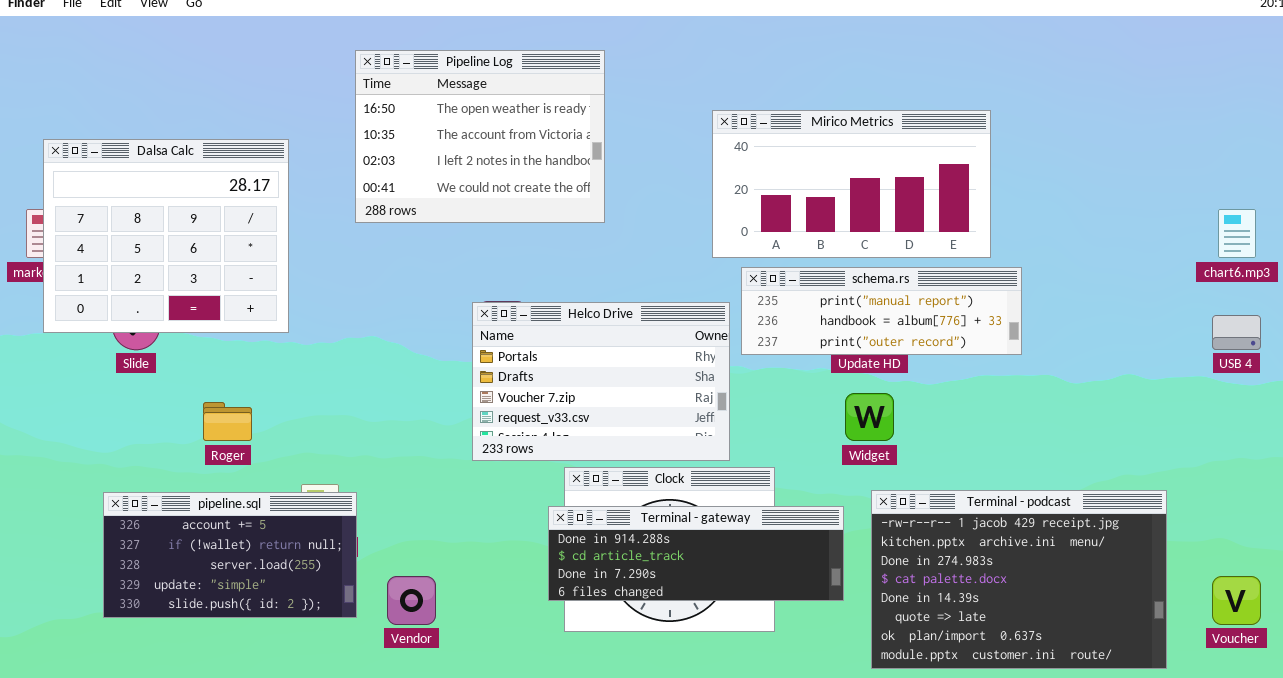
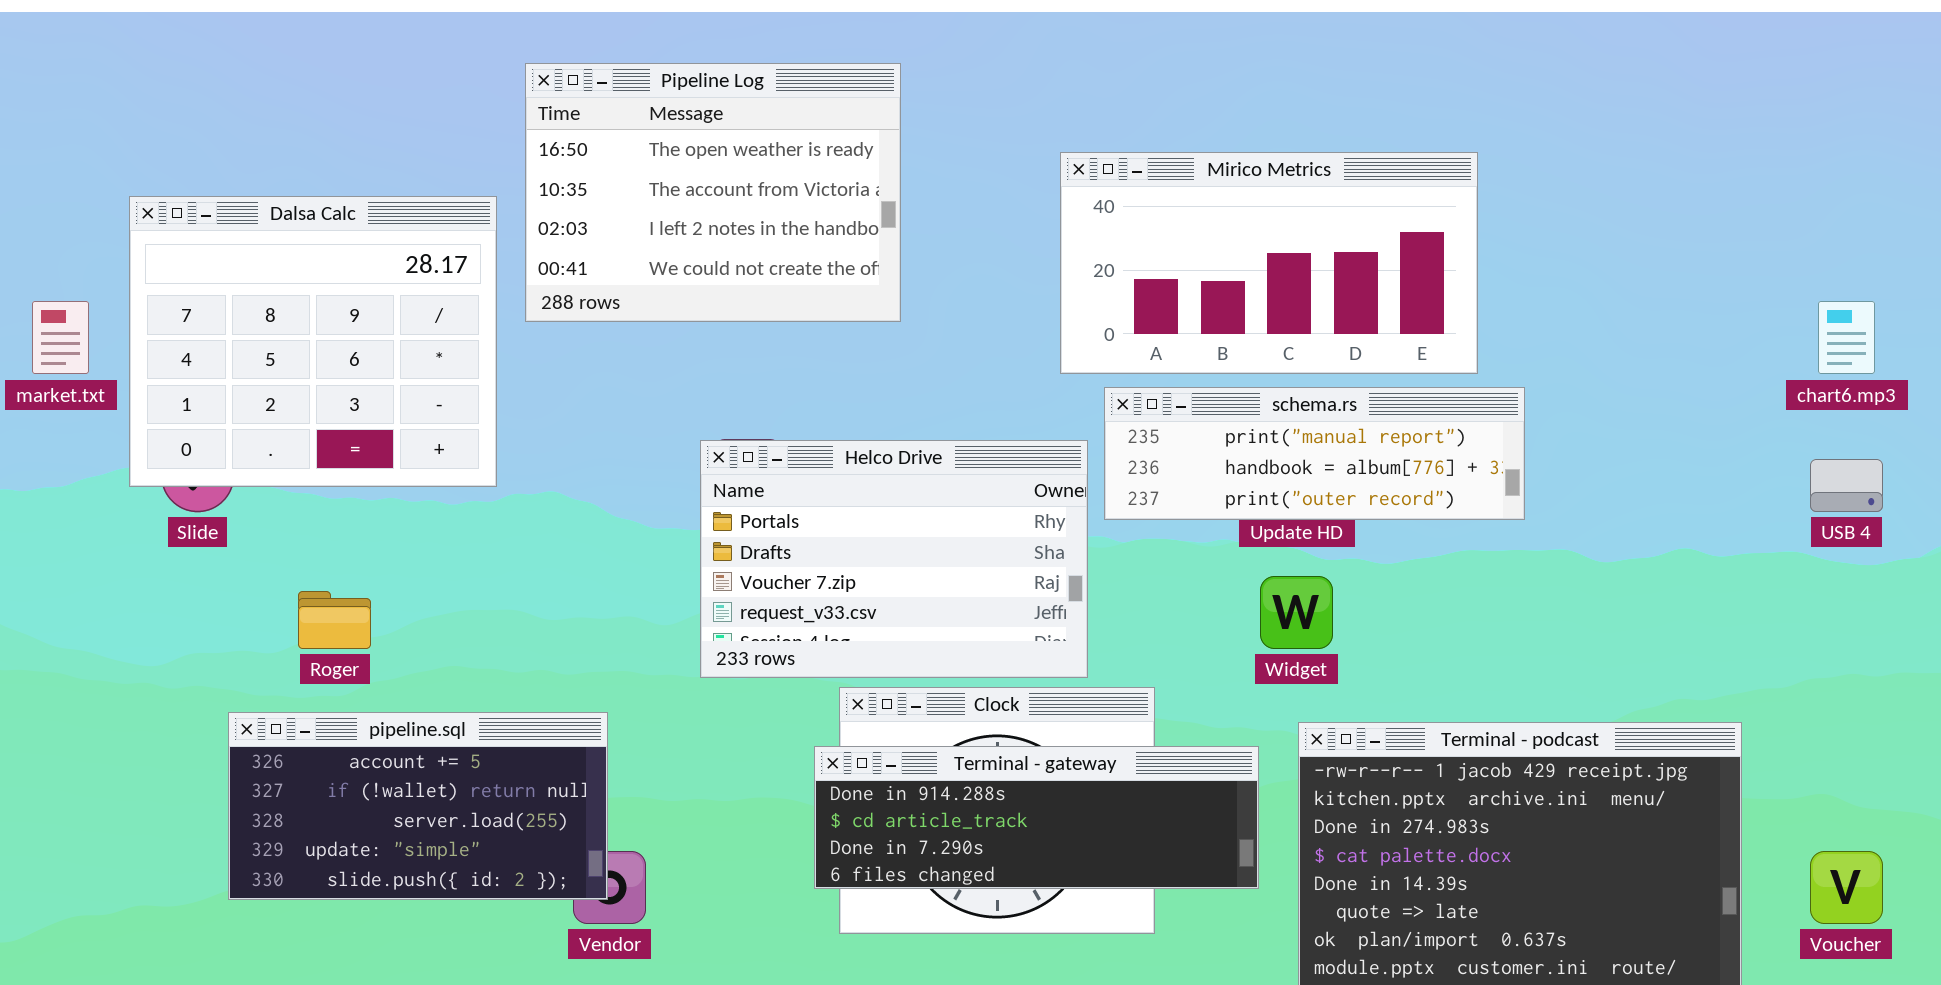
Dalsa Calc: [43,139,289,333] -> [129,196,497,487], moved
pipeline.sql: [103,492,357,618] -> [228,712,608,900], moved

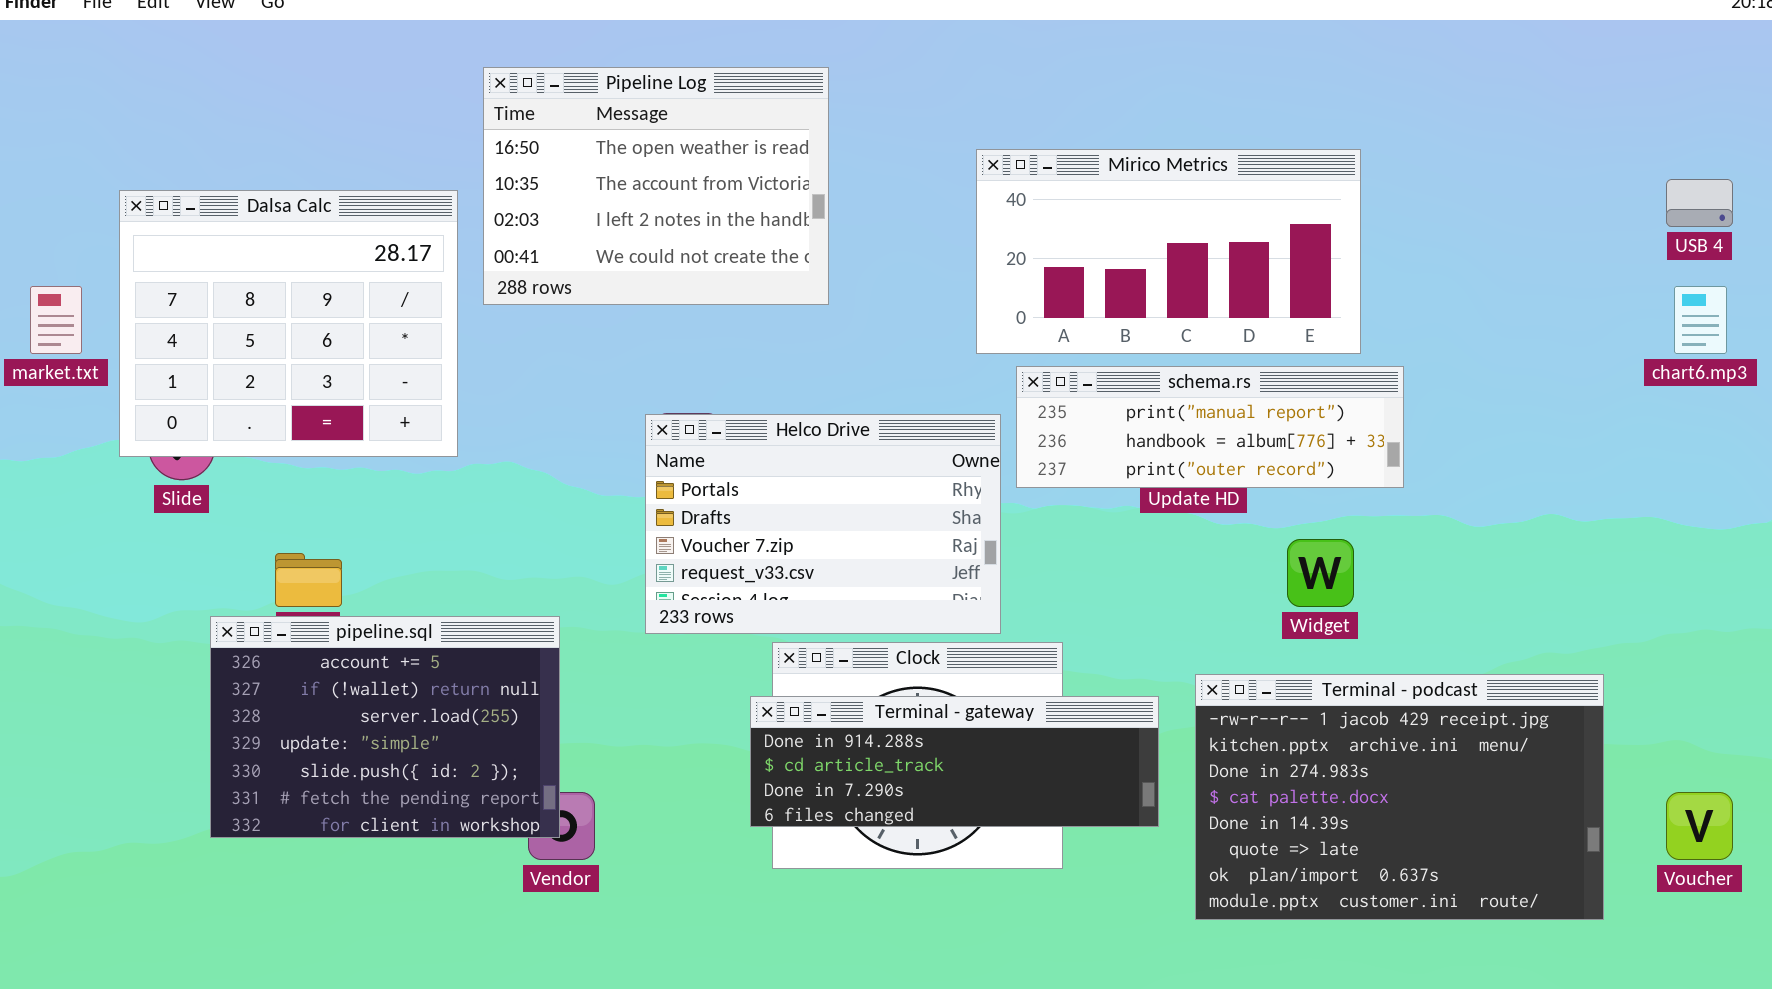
USB 4: [1810,459,1883,512] -> [1666,179,1733,227], moved
Widget: [1260,576,1333,649] -> [1287,539,1354,607], moved
pipeline.sql: [228,712,608,900] -> [210,616,560,838], resized

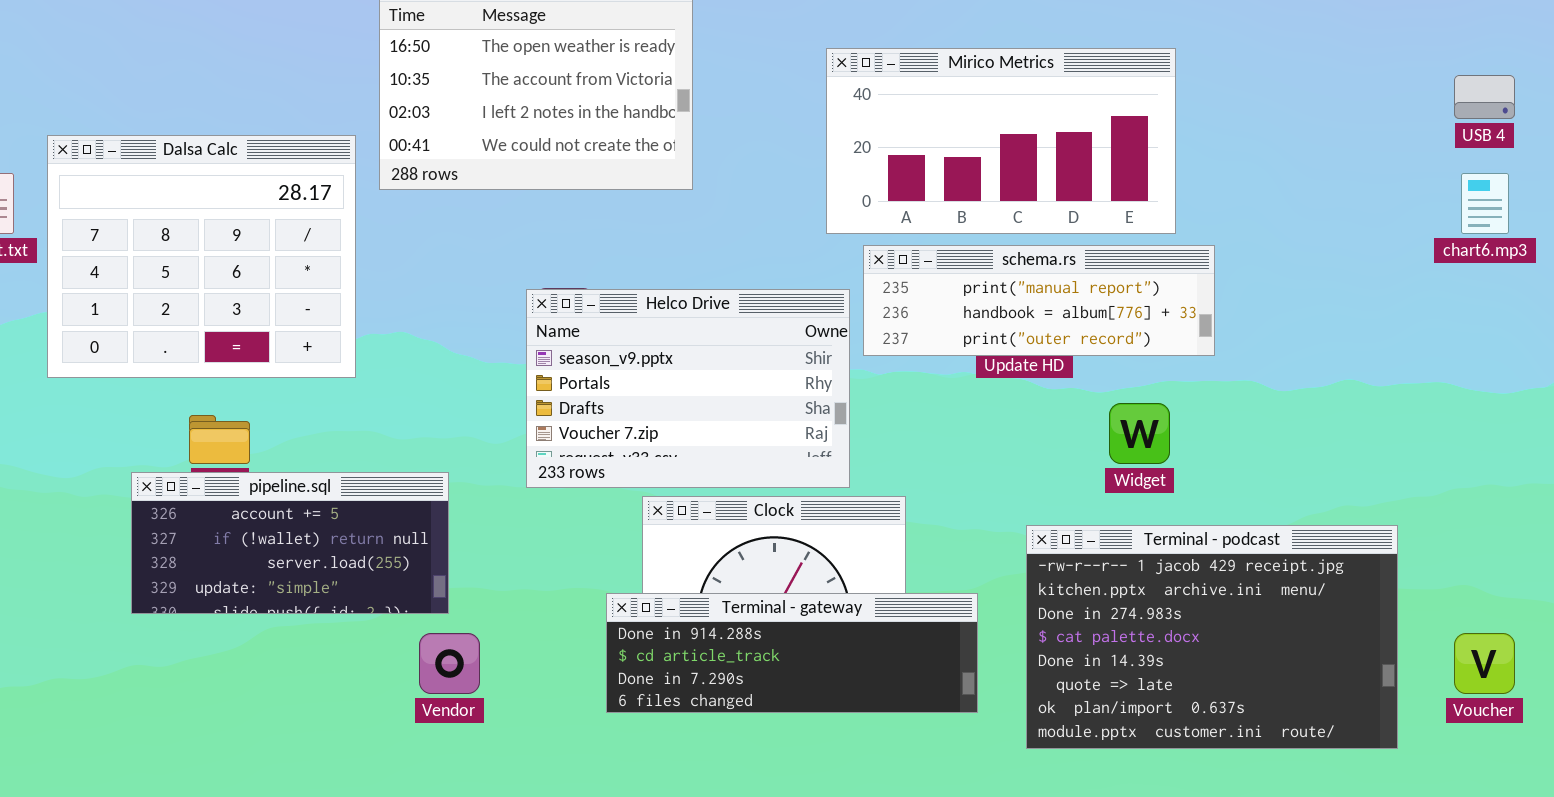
Dalsa Calc: [119,190,458,457] -> [47,135,356,378], moved
Helco Drive: [645,414,1001,634] -> [526,289,850,488], scrolled up 1 row
pipeline.sql: [210,616,560,838] -> [131,472,449,614], resized
Terminal - gateway: [750,696,1159,827] -> [606,593,978,713], moved

